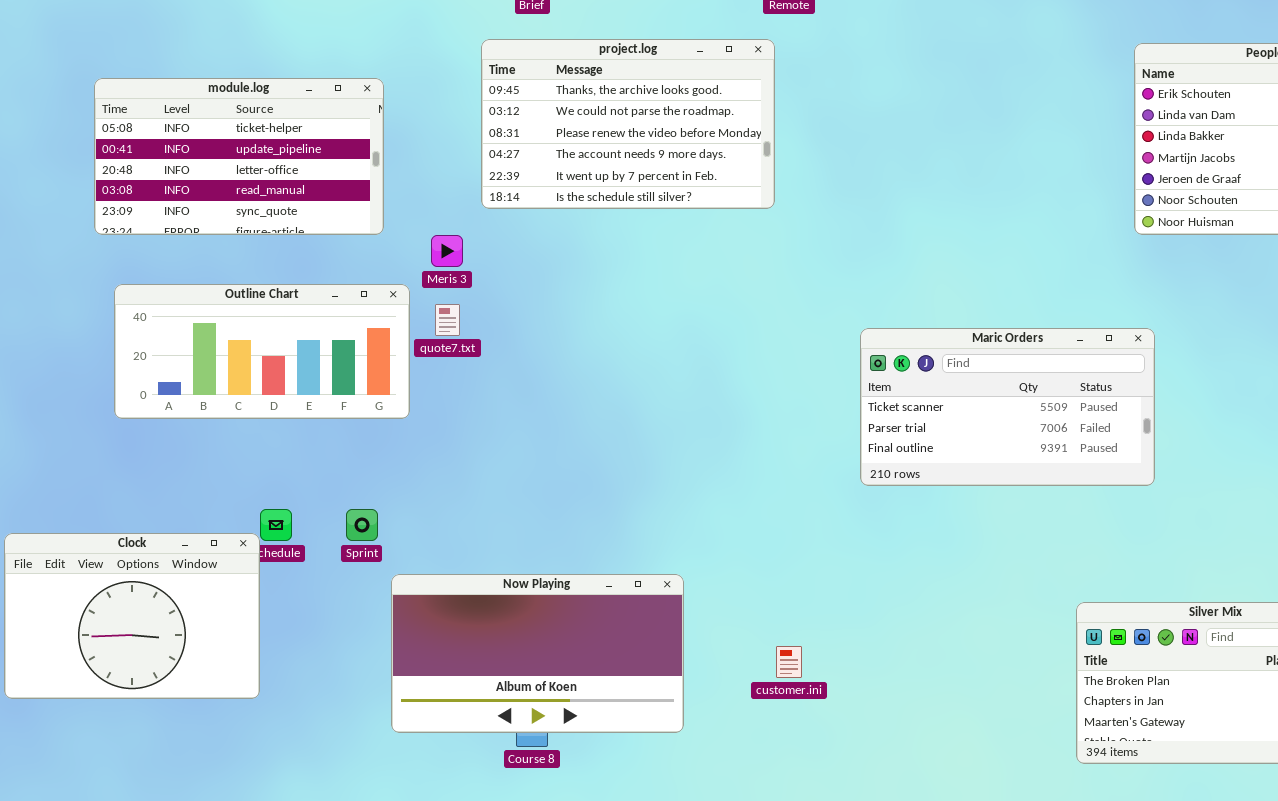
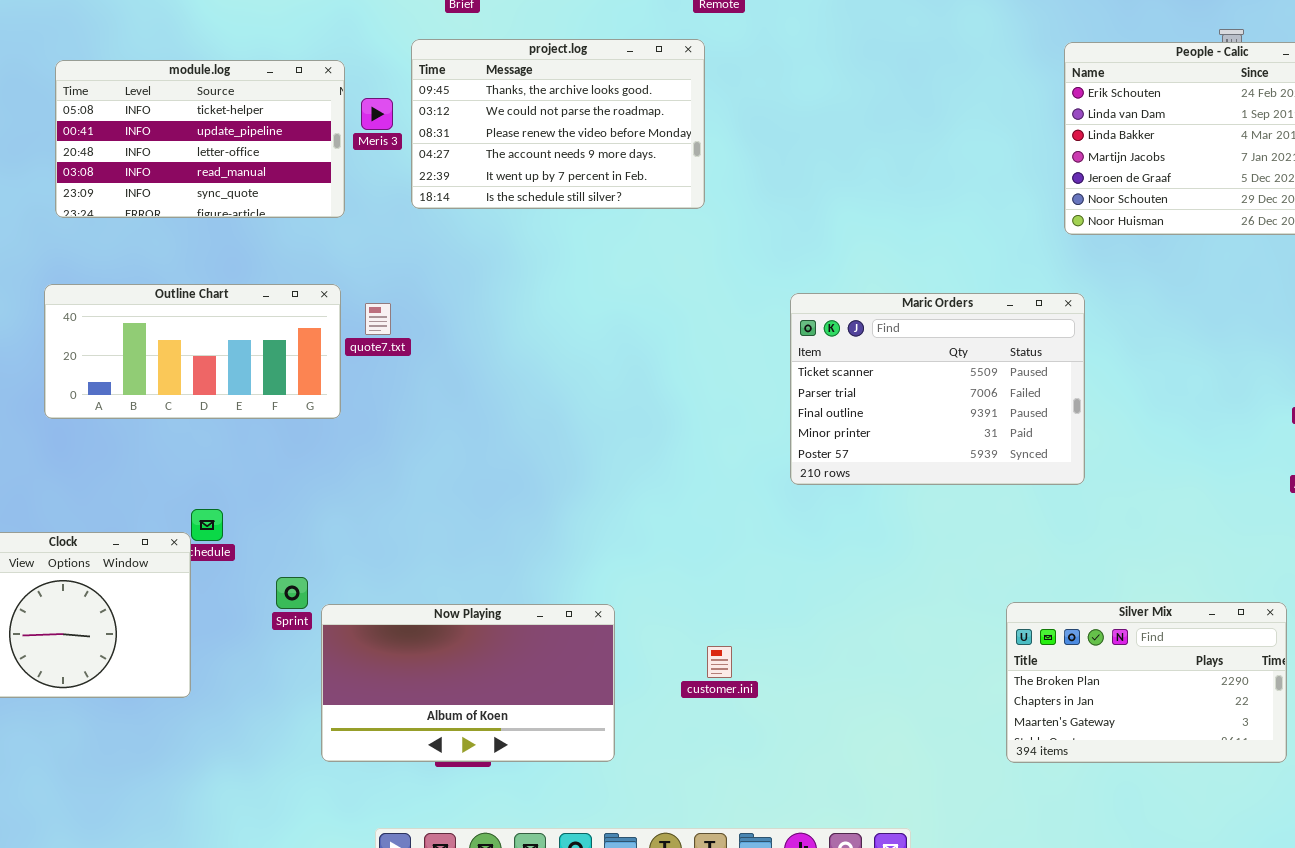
module.log: [94,78,384,235] -> [55,60,345,218], moved
Meris 3: [431,235,463,267] -> [361,98,393,130], moved
Maric Orders: [860,328,1155,486] -> [790,293,1085,485], resized
Sprint: [346,509,378,541] -> [276,577,308,609], moved
Now Playing: [391,574,684,733] -> [321,604,615,762], moved

